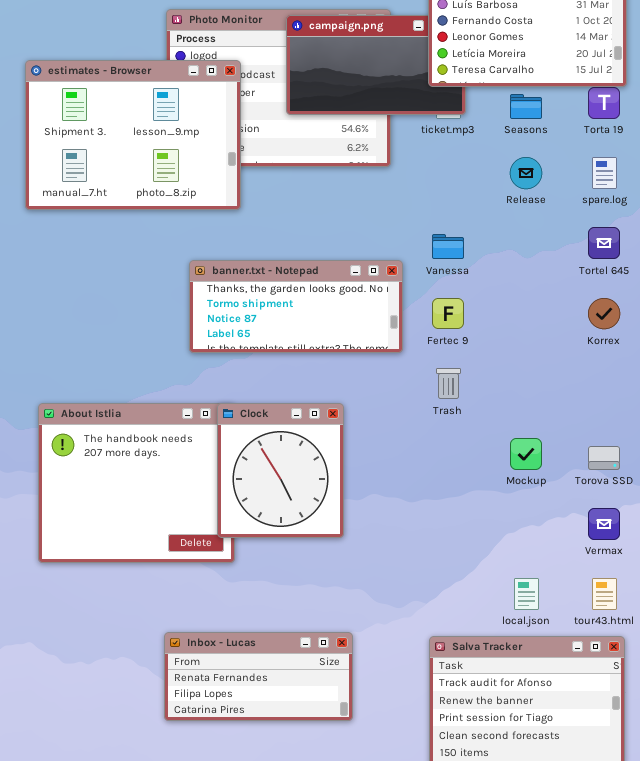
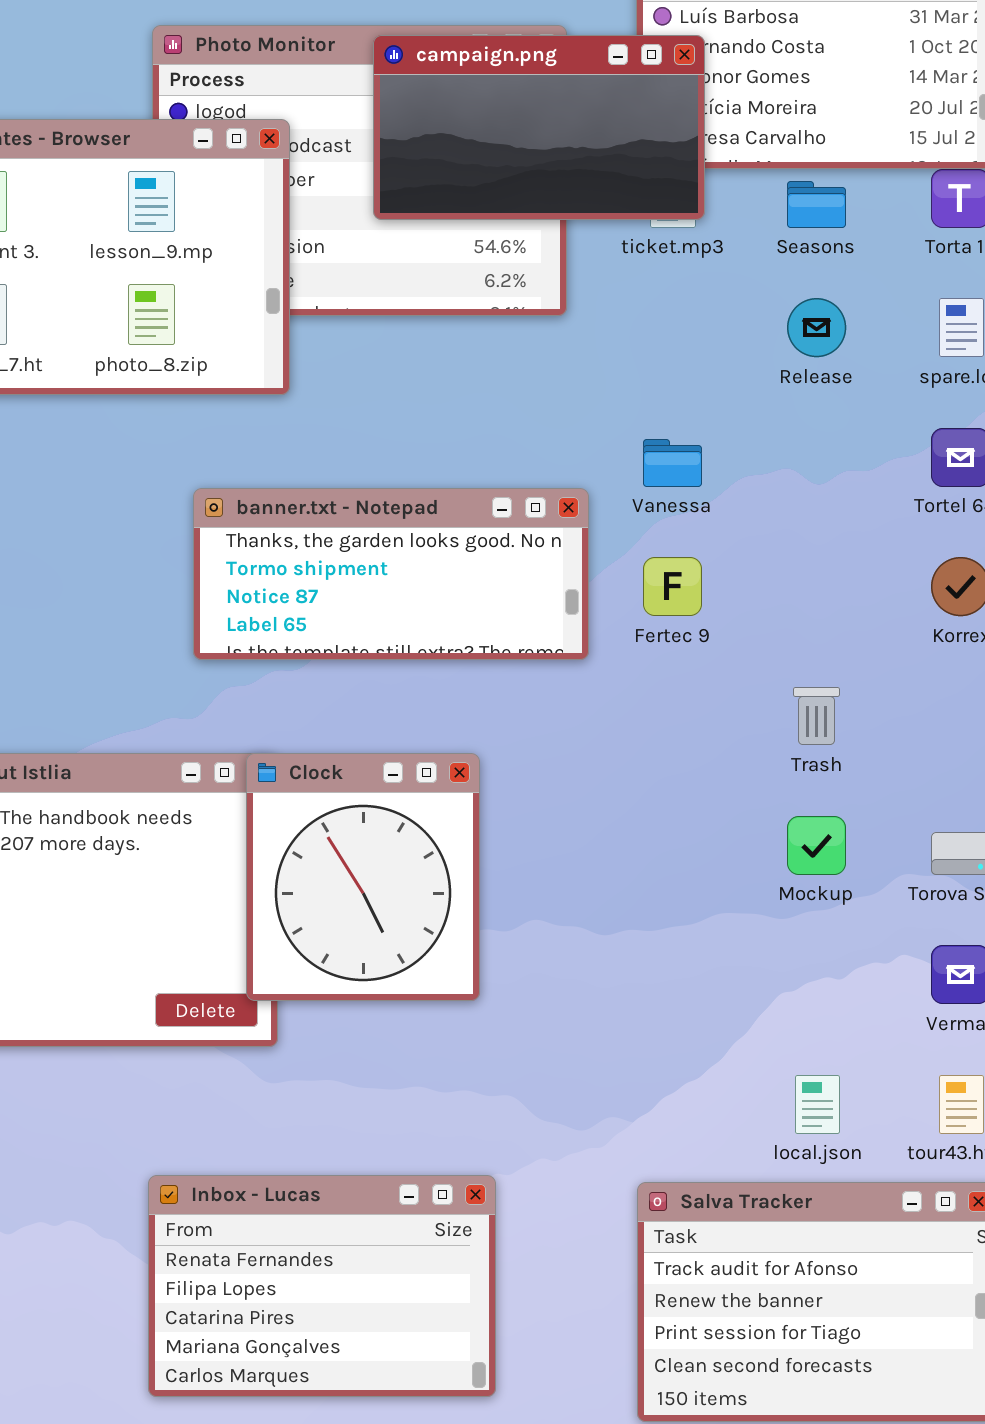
campaign.png: [286,15,466,115] -> [373,35,705,220], raised
Trash: [436,368,461,399] -> [793,687,840,745], moved
Inbox - Lucas: [164,632,353,721] -> [148,1175,496,1397], resized

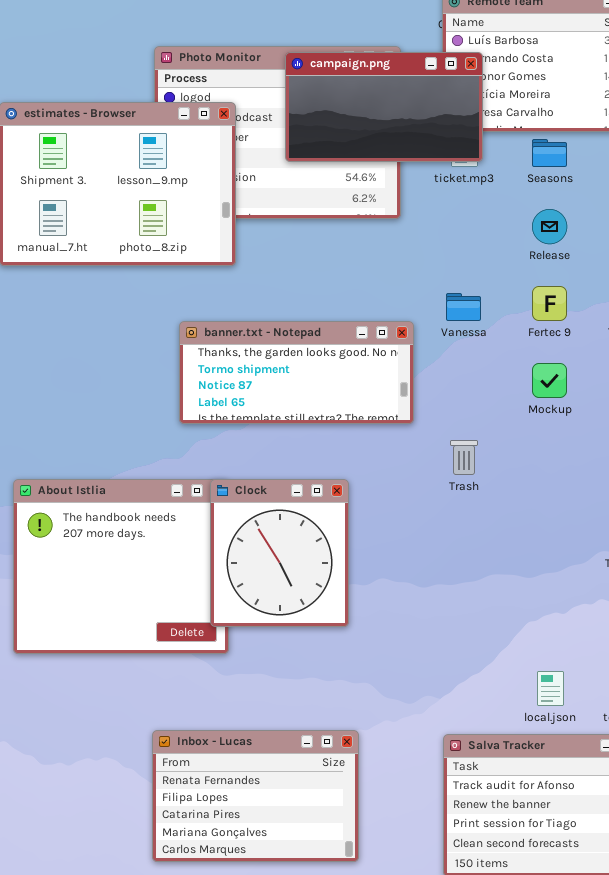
Fertec 9: [643,557,702,616] -> [532,286,567,321], moved
Trash: [793,687,840,745] -> [450,440,478,475], moved
Mockup: [787,816,846,875] -> [532,363,567,398], moved

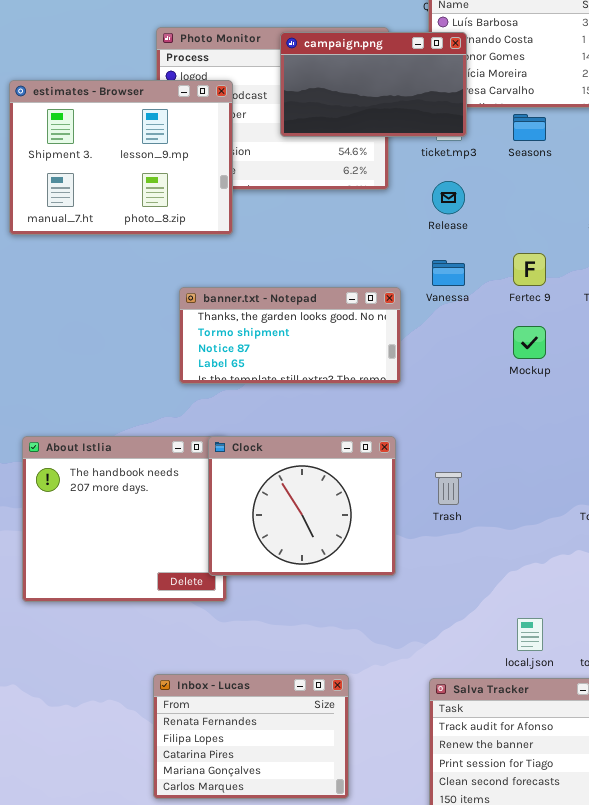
Release: [532,209,567,244] -> [432,181,465,214], moved
Trash: [450,440,478,475] -> [435,472,462,505], moved
Clock: [210,479,349,627] -> [208,436,396,576], resized

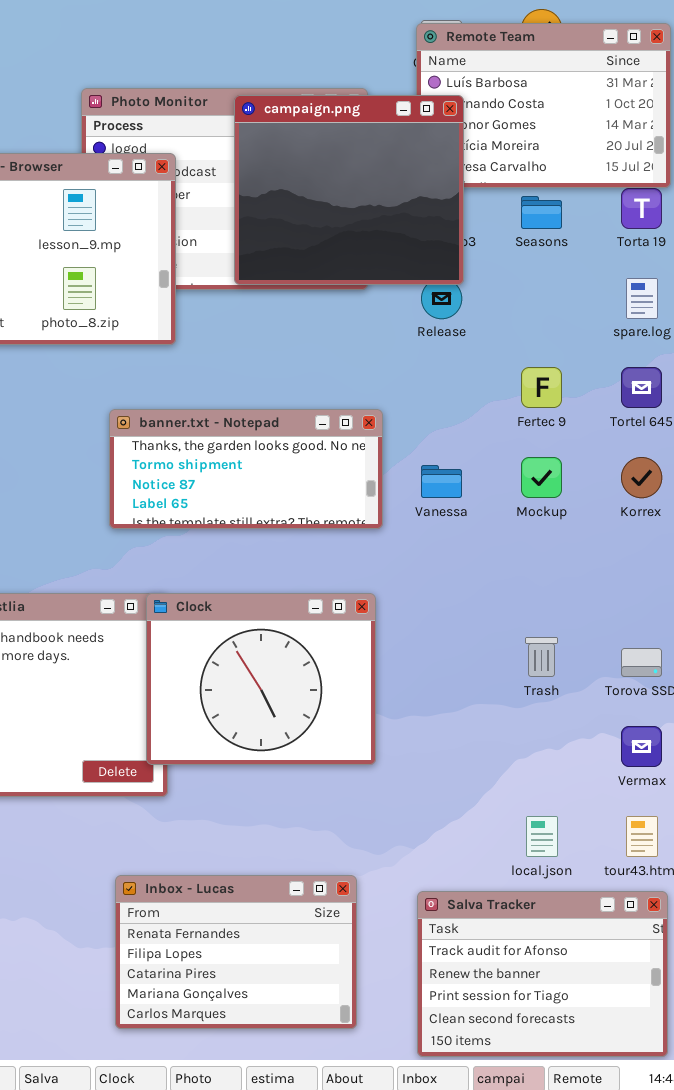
campaign.png: [280,32,467,137] -> [234,95,464,285], resized
Vanessa: [432,260,465,286] -> [421,465,462,498], moved
Trash: [435,472,462,505] -> [525,637,558,677], moved
Inbox - Lucas: [153,674,349,799] -> [115,875,357,1029], moved

